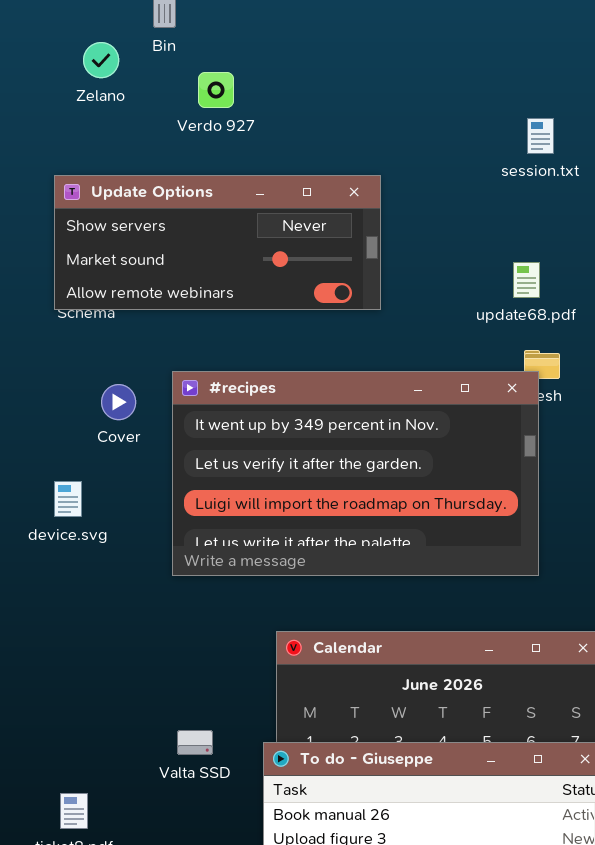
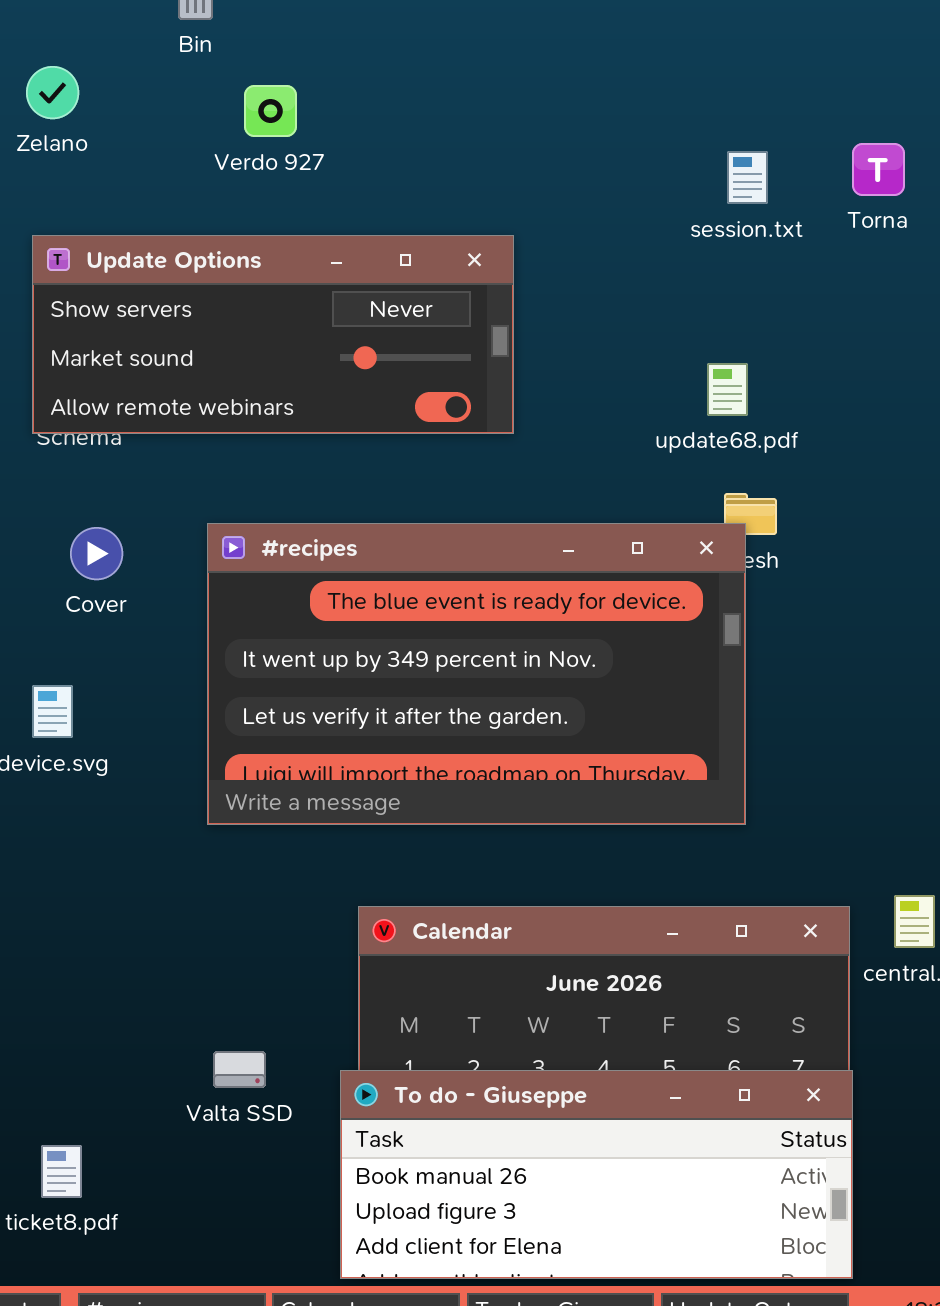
Zelano: [83,42,119,78] -> [26,66,79,119], moved
#recipes: [172,371,539,576] -> [207,523,746,825], scrolled up 1 row
Cover: [101,384,136,420] -> [70,527,123,580], moved

